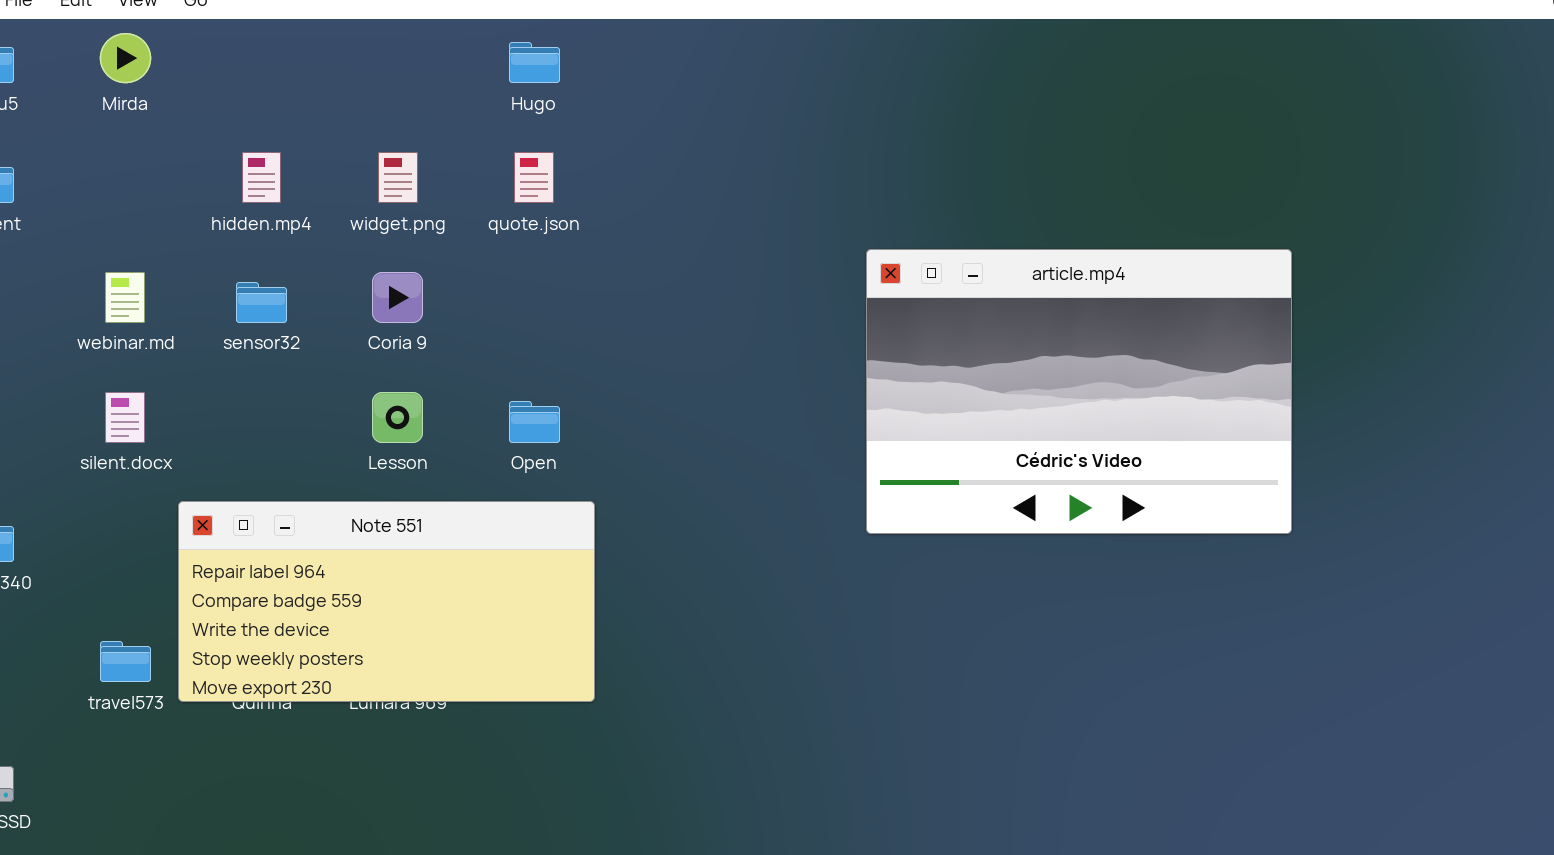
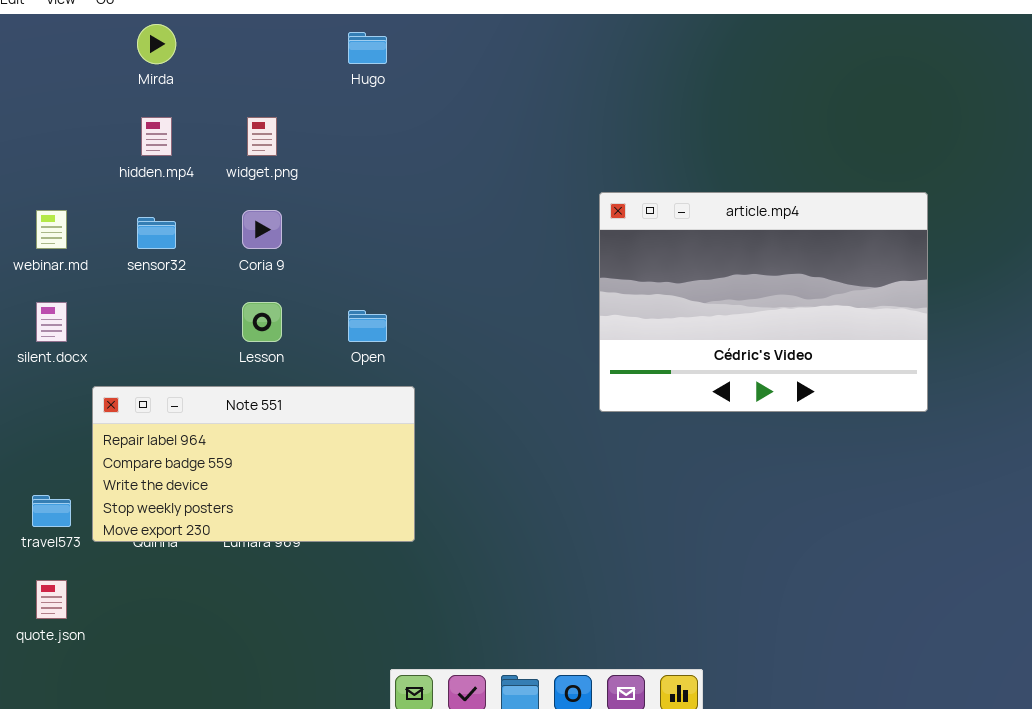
Mirda: [100,33,151,83] -> [137,24,176,64], moved
quote.json: [514,152,554,203] -> [36,580,67,619], moved
article.mp4: [866,249,1292,534] -> [599,192,928,412], moved

